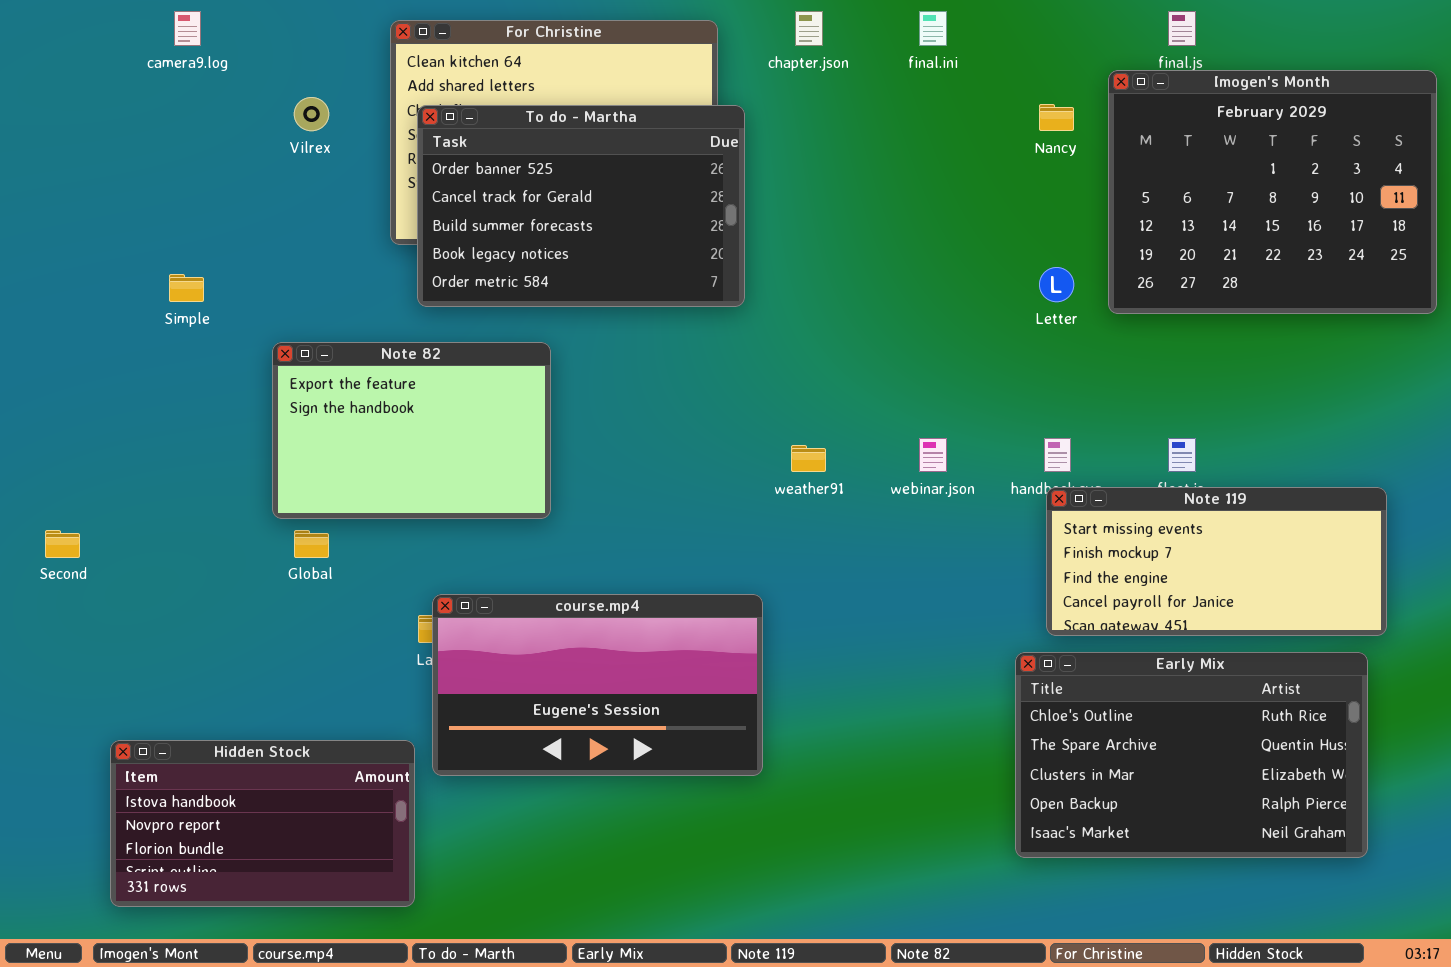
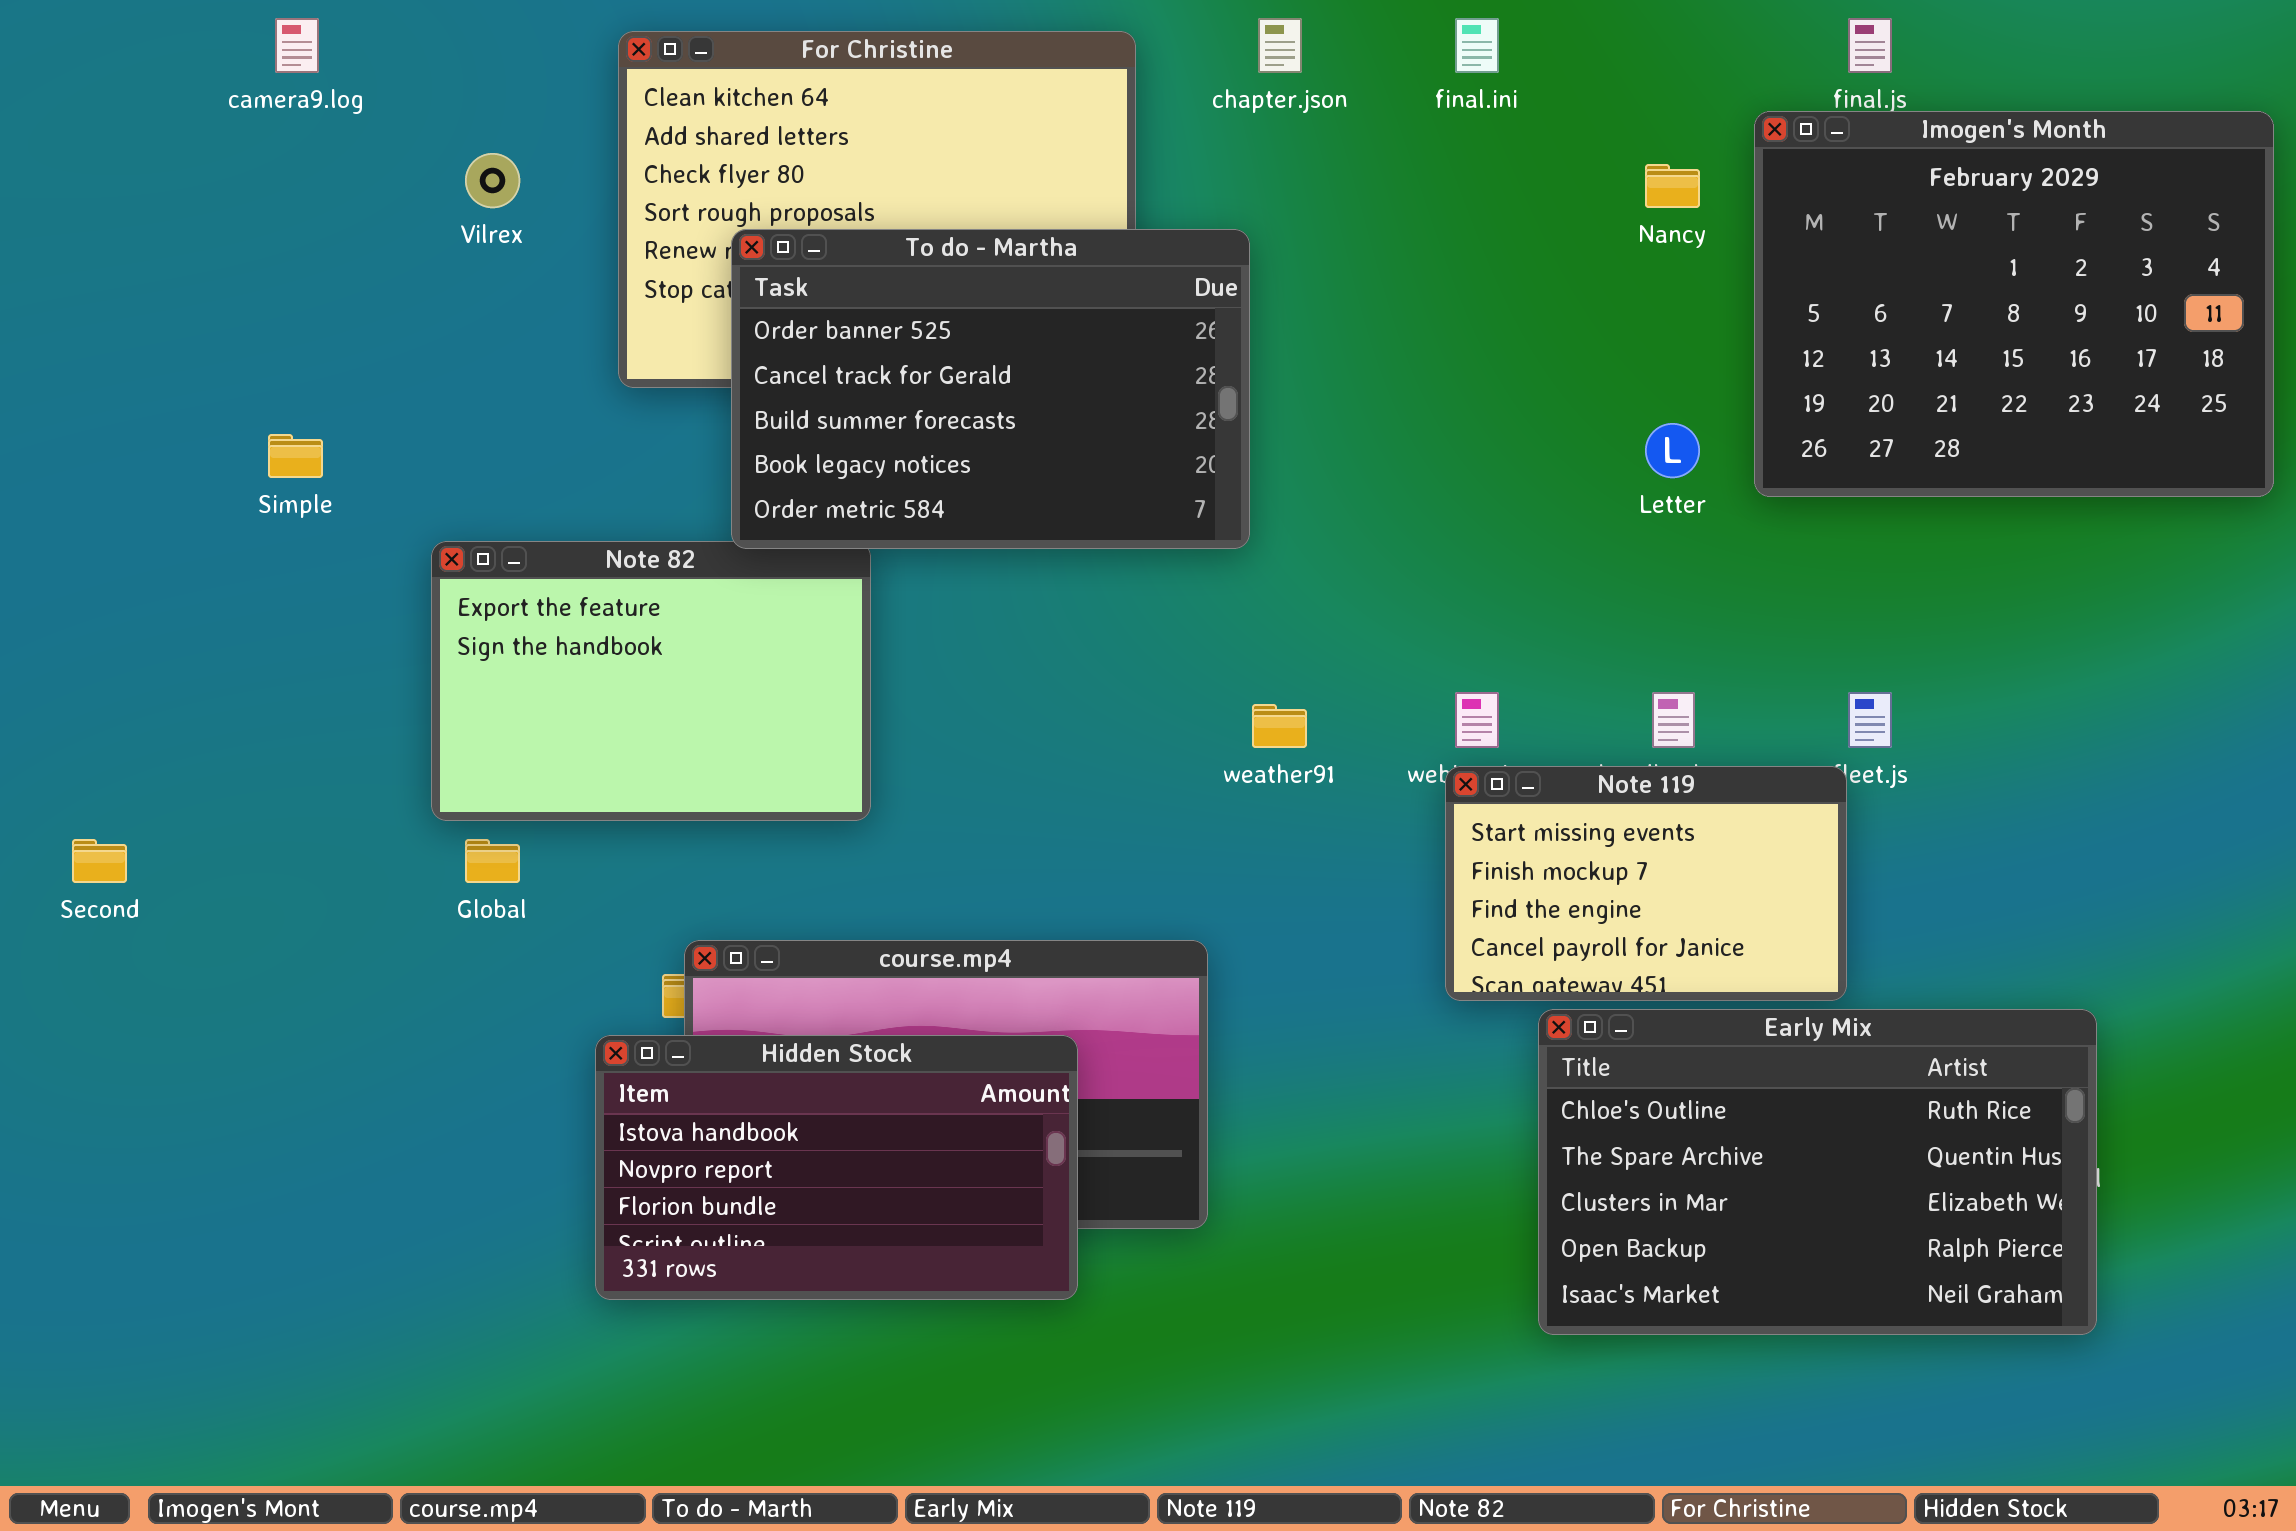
To do - Martha: [417,105,745,307] -> [731,229,1250,549], moved
Note 119: [1046,487,1387,636] -> [1445,766,1847,1001], moved, resized
Early Mix: [1015,652,1368,858] -> [1538,1009,2097,1335], moved
Hidden Stock: [110,740,415,907] -> [595,1035,1078,1300], moved

